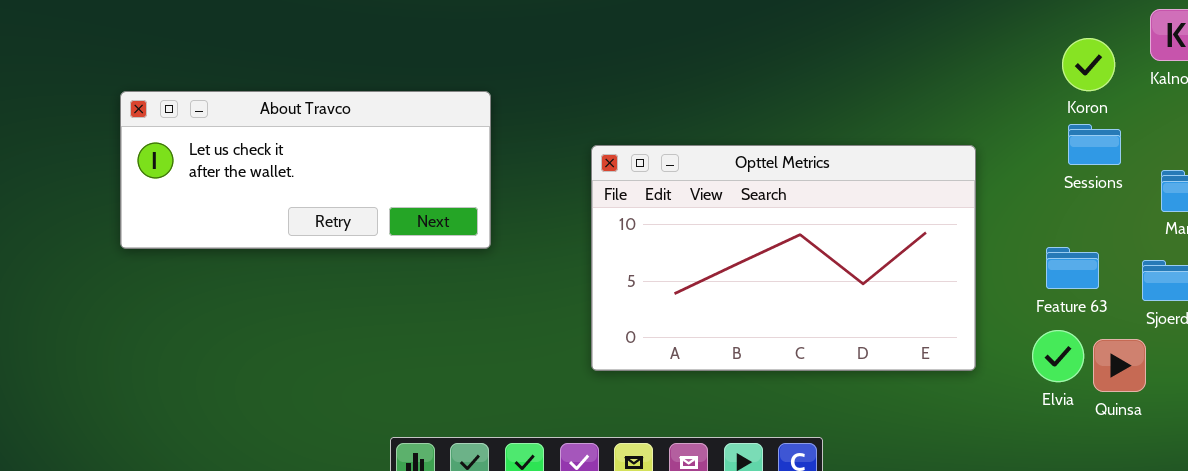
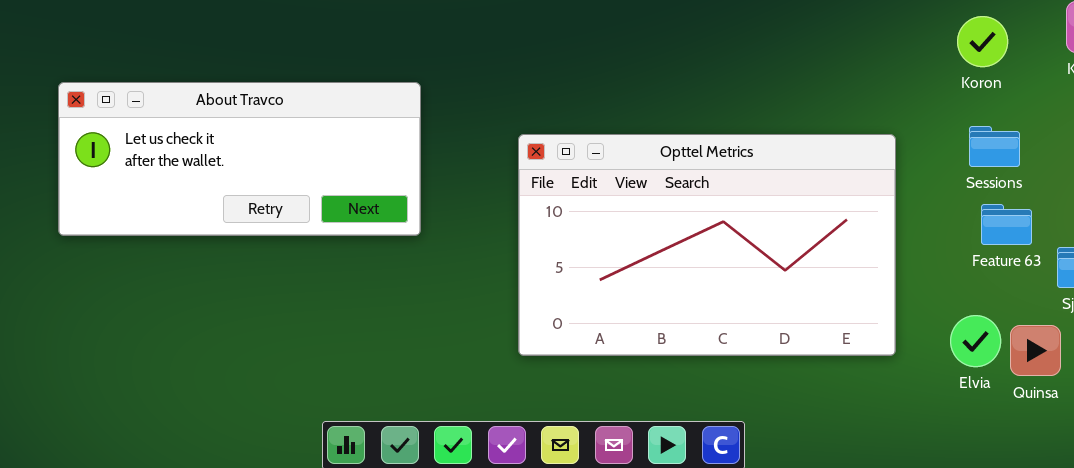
Koron: [1062,38,1115,91] -> [957,16,1008,67], moved
Sessions: [1068,124,1121,165] -> [969,126,1020,167], moved
Feature 63: [1046,247,1099,289] -> [981,204,1032,245], moved

